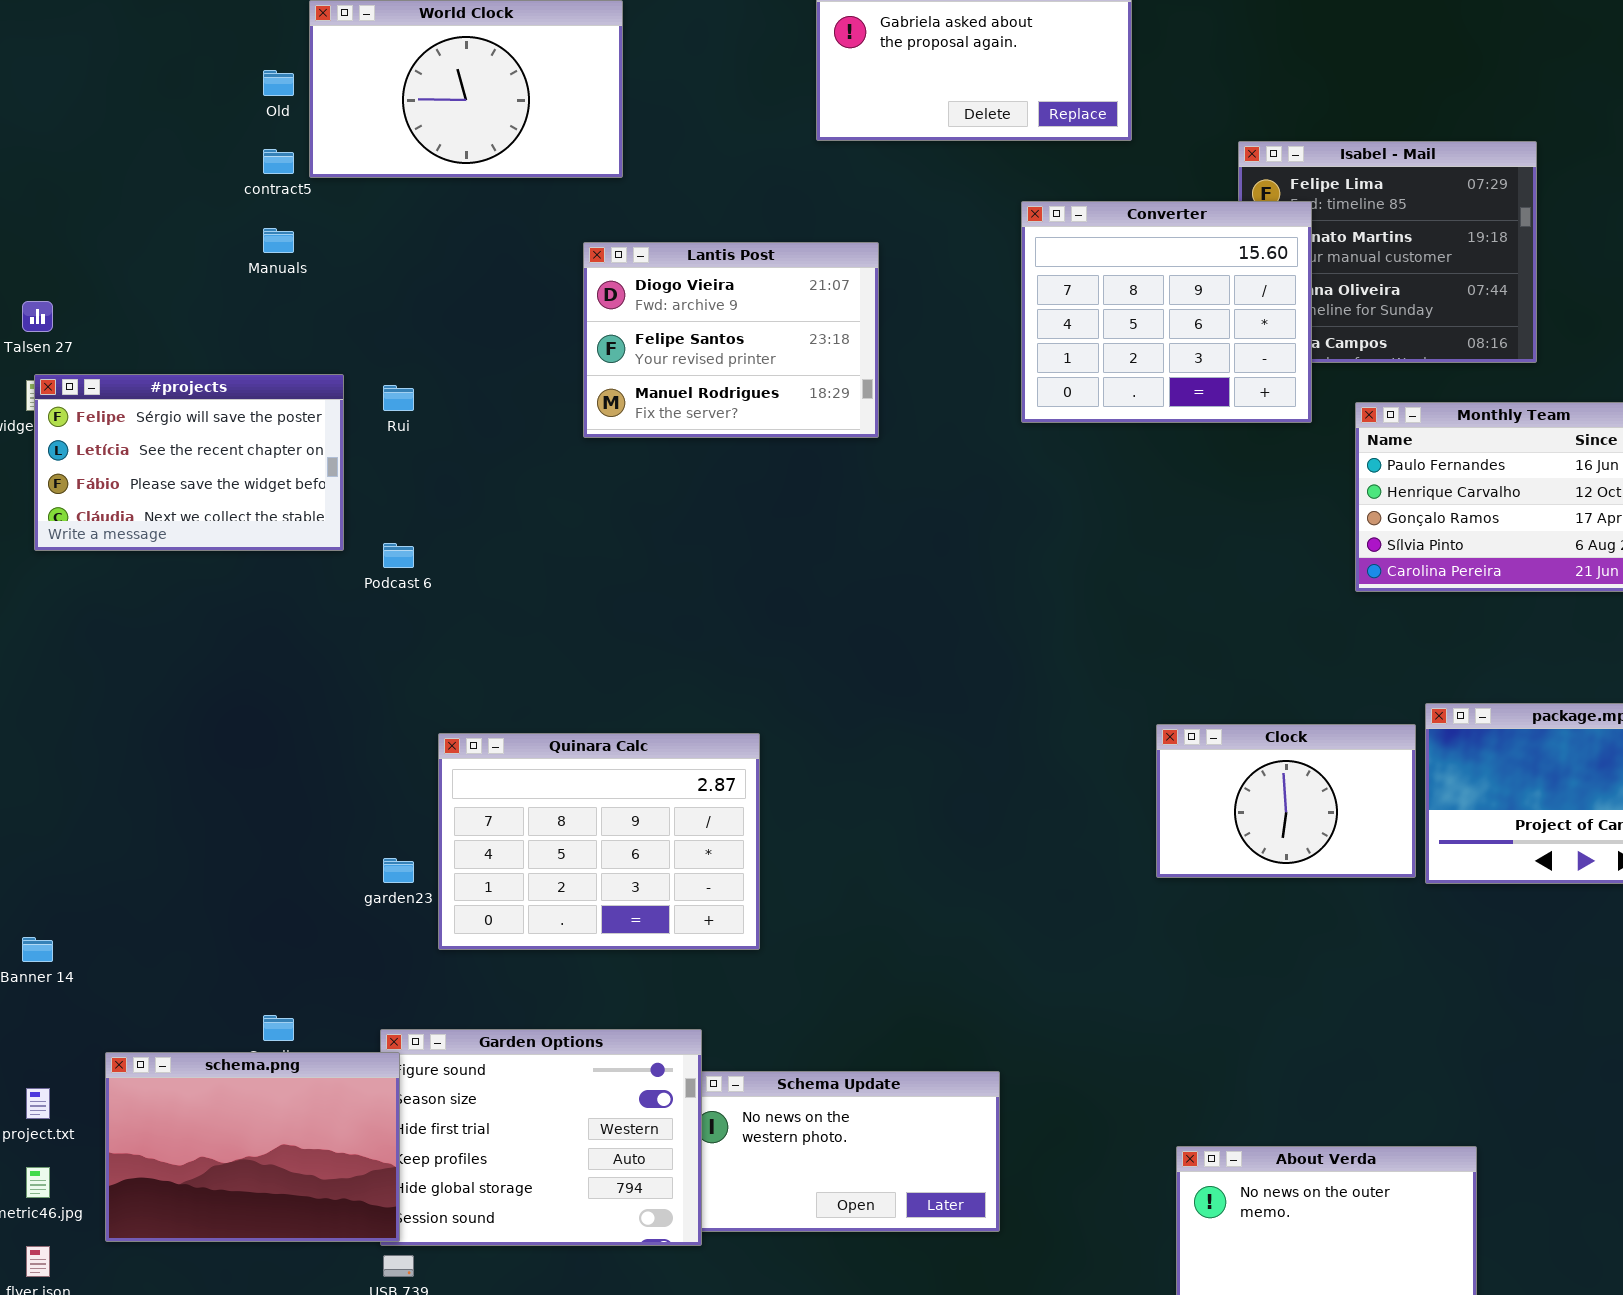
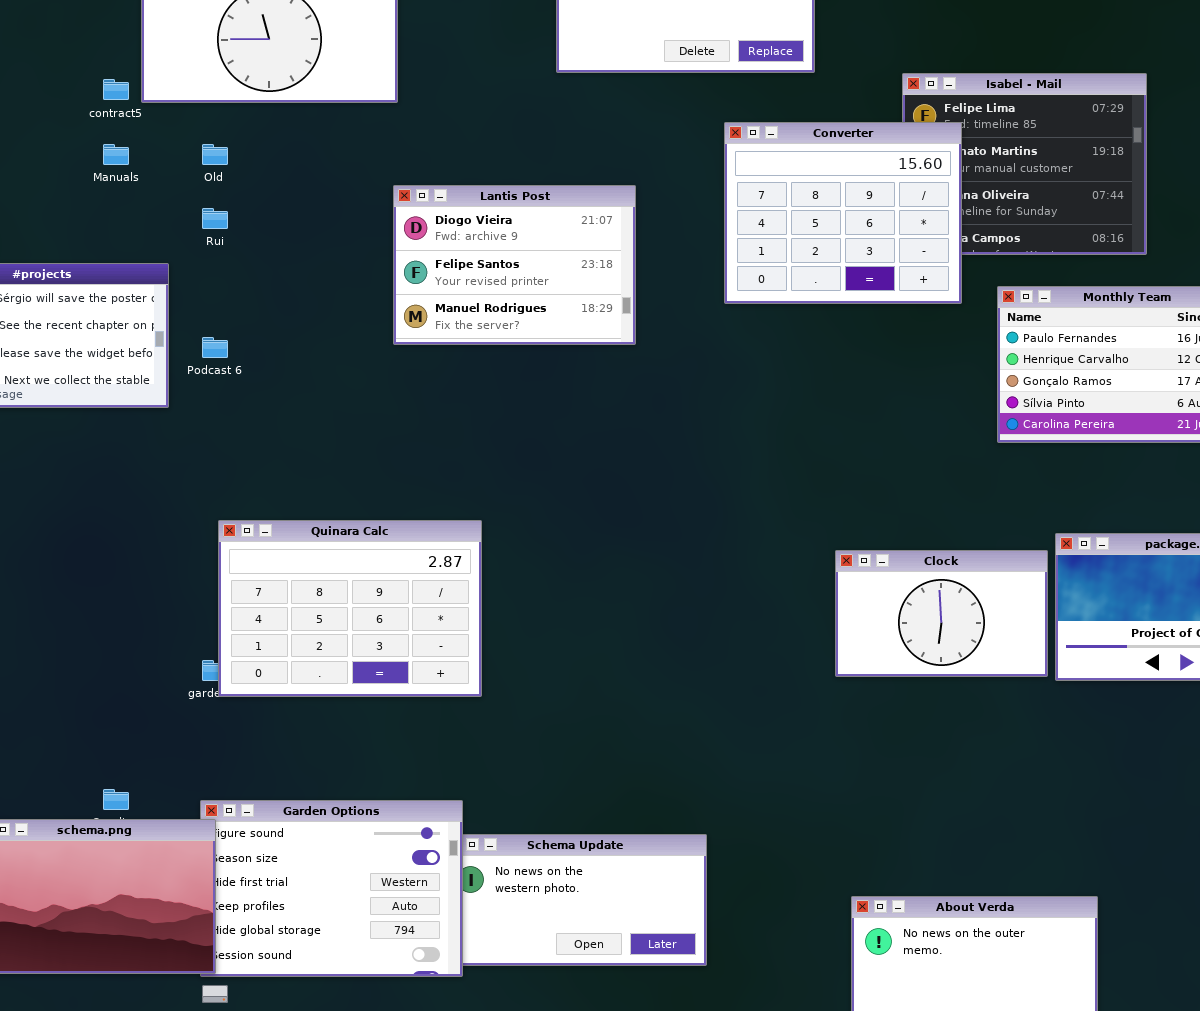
Old: [263,70,294,96] -> [202,144,228,165], moved
Lantis Post: [583,242,879,438] -> [393,185,636,345], moved
Rui: [383,385,414,411] -> [202,208,228,229], moved
Podcast 6: [383,543,414,568] -> [202,337,228,358], moved
Quinara Calc: [438,733,760,950] -> [218,520,482,697], moved

